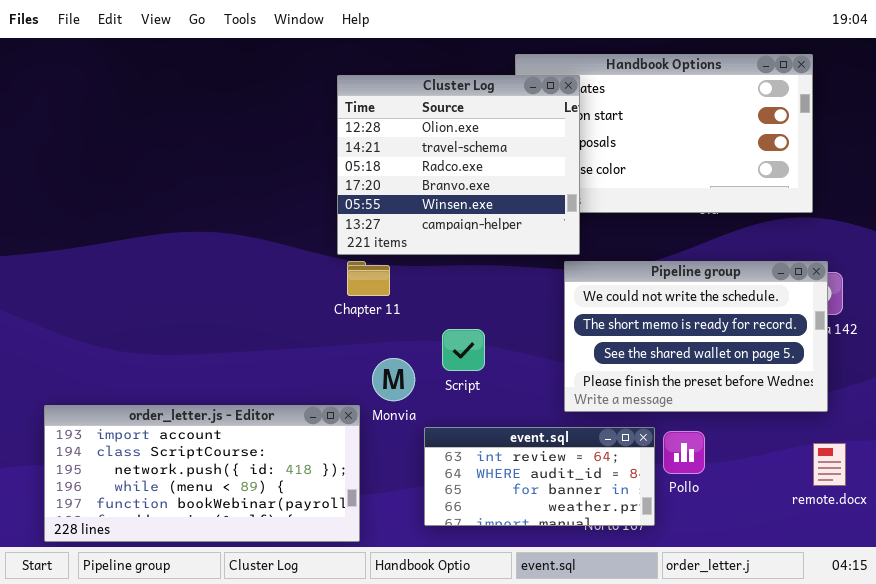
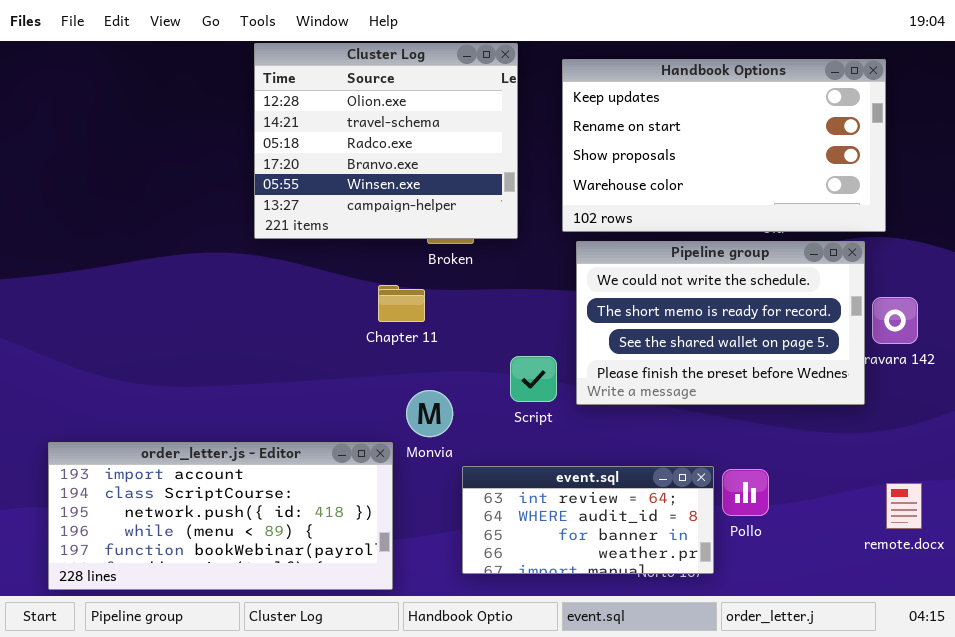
Cluster Log: [337,75,580,255] -> [254,43,518,239], moved
Pipeline group: [564,261,828,412] -> [576,241,865,405], moved
Script: [442,329,485,371] -> [510,356,557,402], moved

